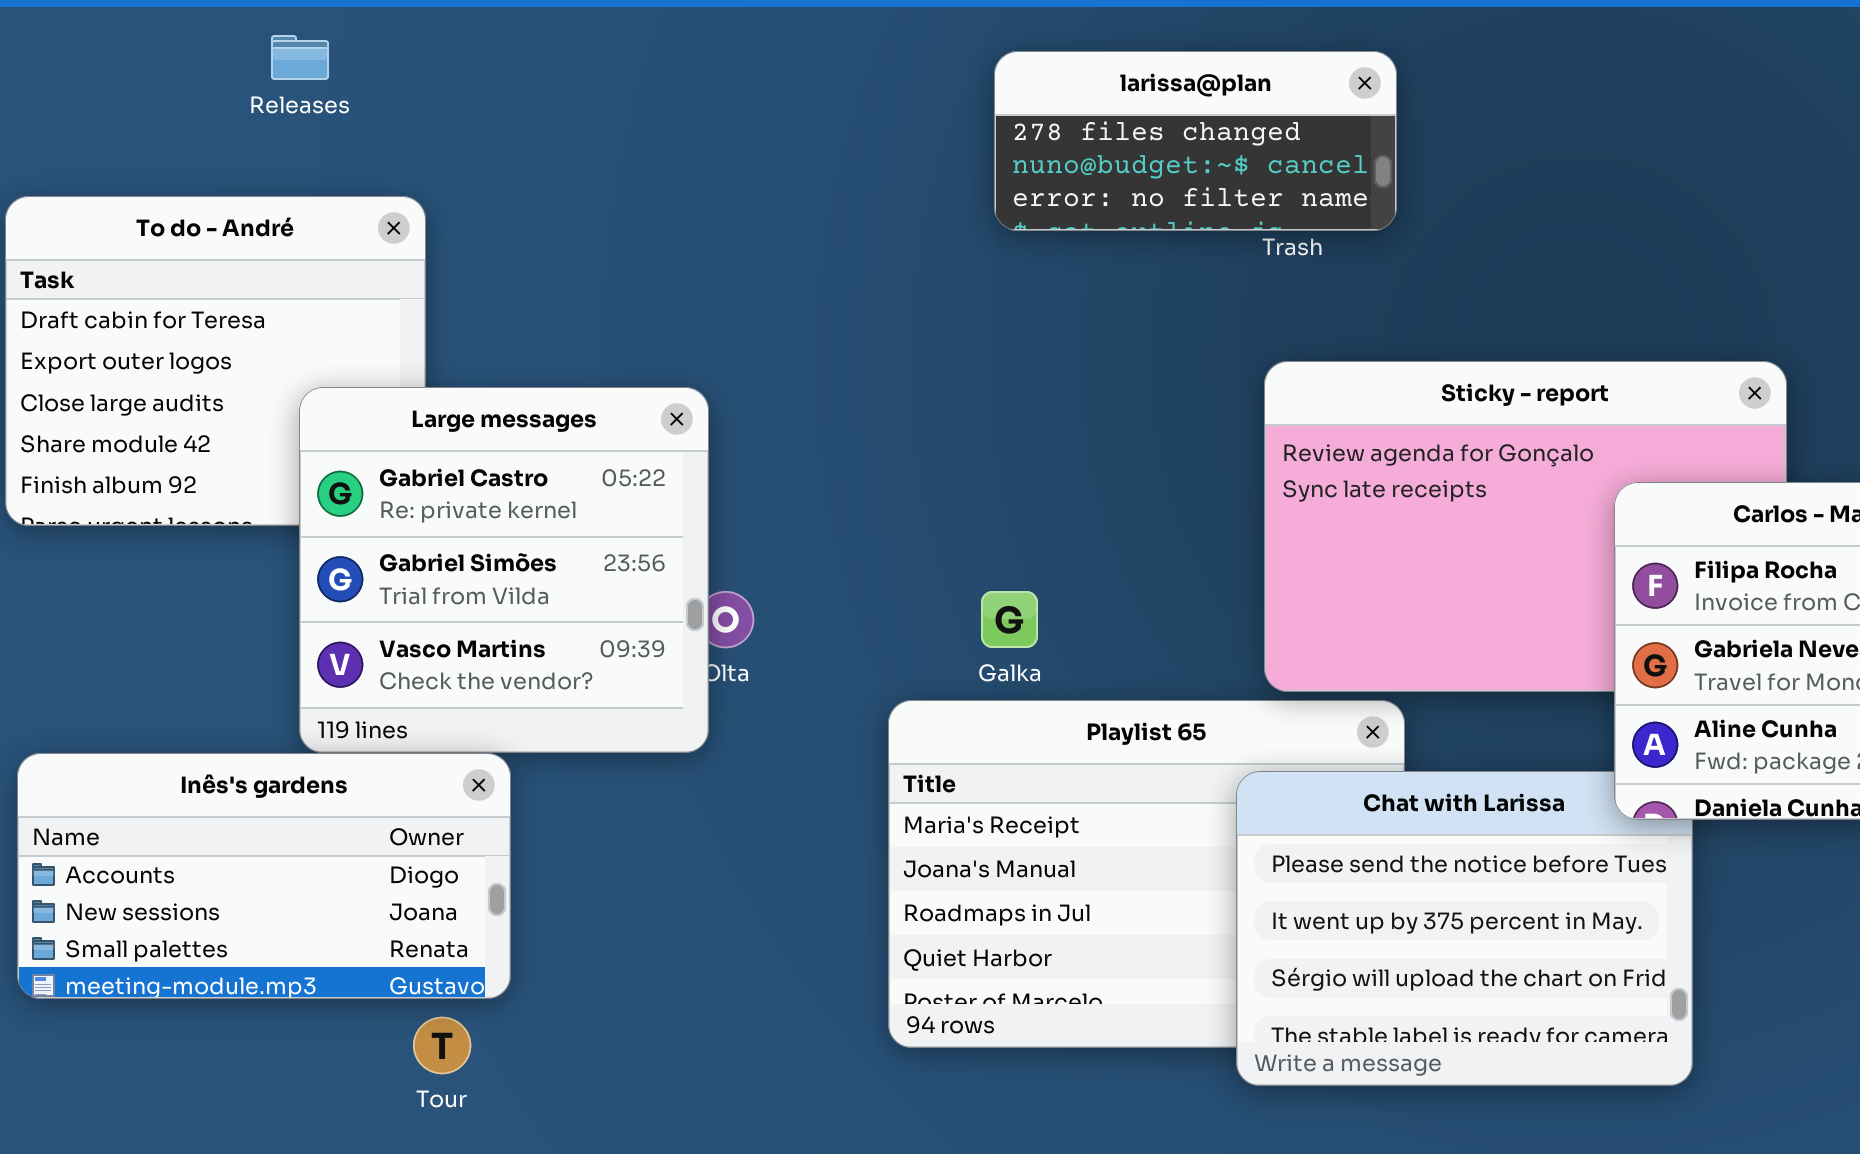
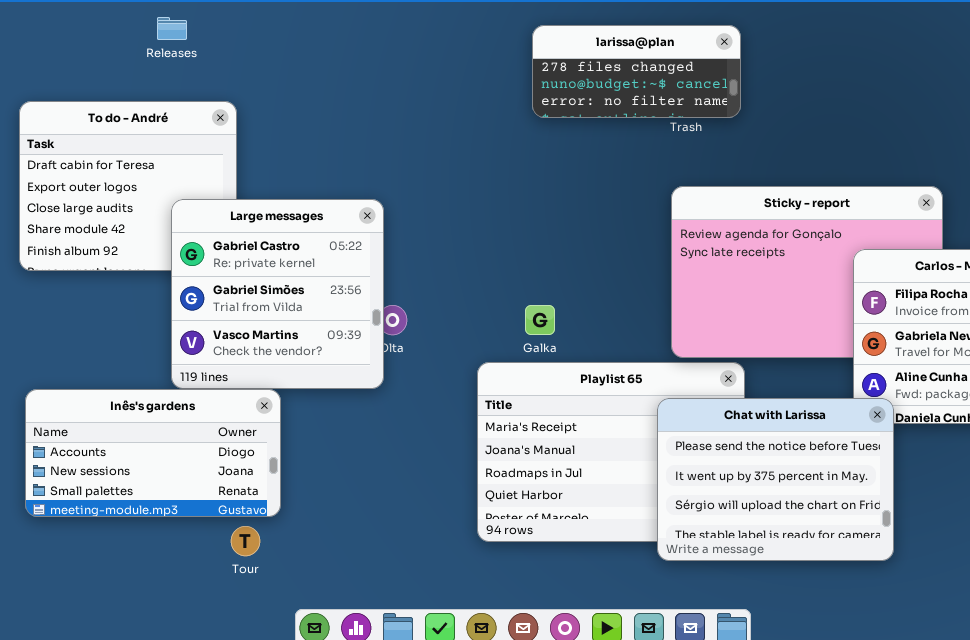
Chat with Larissa: [1236,771,1693,1086] -> [657,398,894,561], raised

